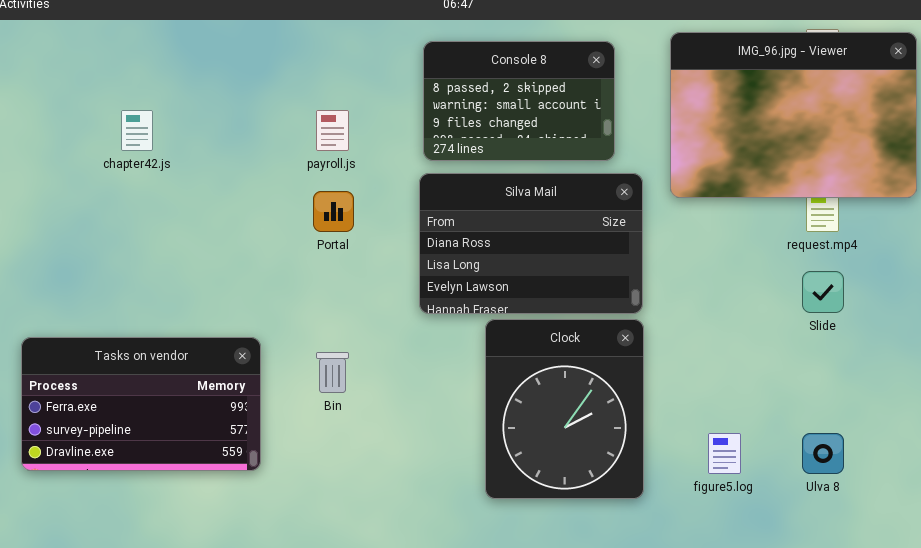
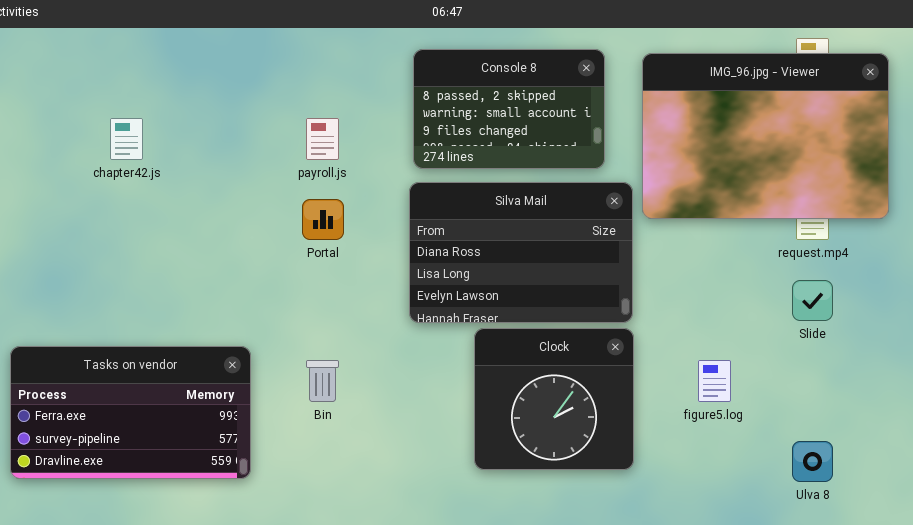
IMG_96.jpg - Viewer: [670,32,917,198] -> [642,53,889,219], moved
Clock: [485,319,644,499] -> [474,328,634,470], resized
figure5.log: [708,433,741,474] -> [698,360,731,402], moved

